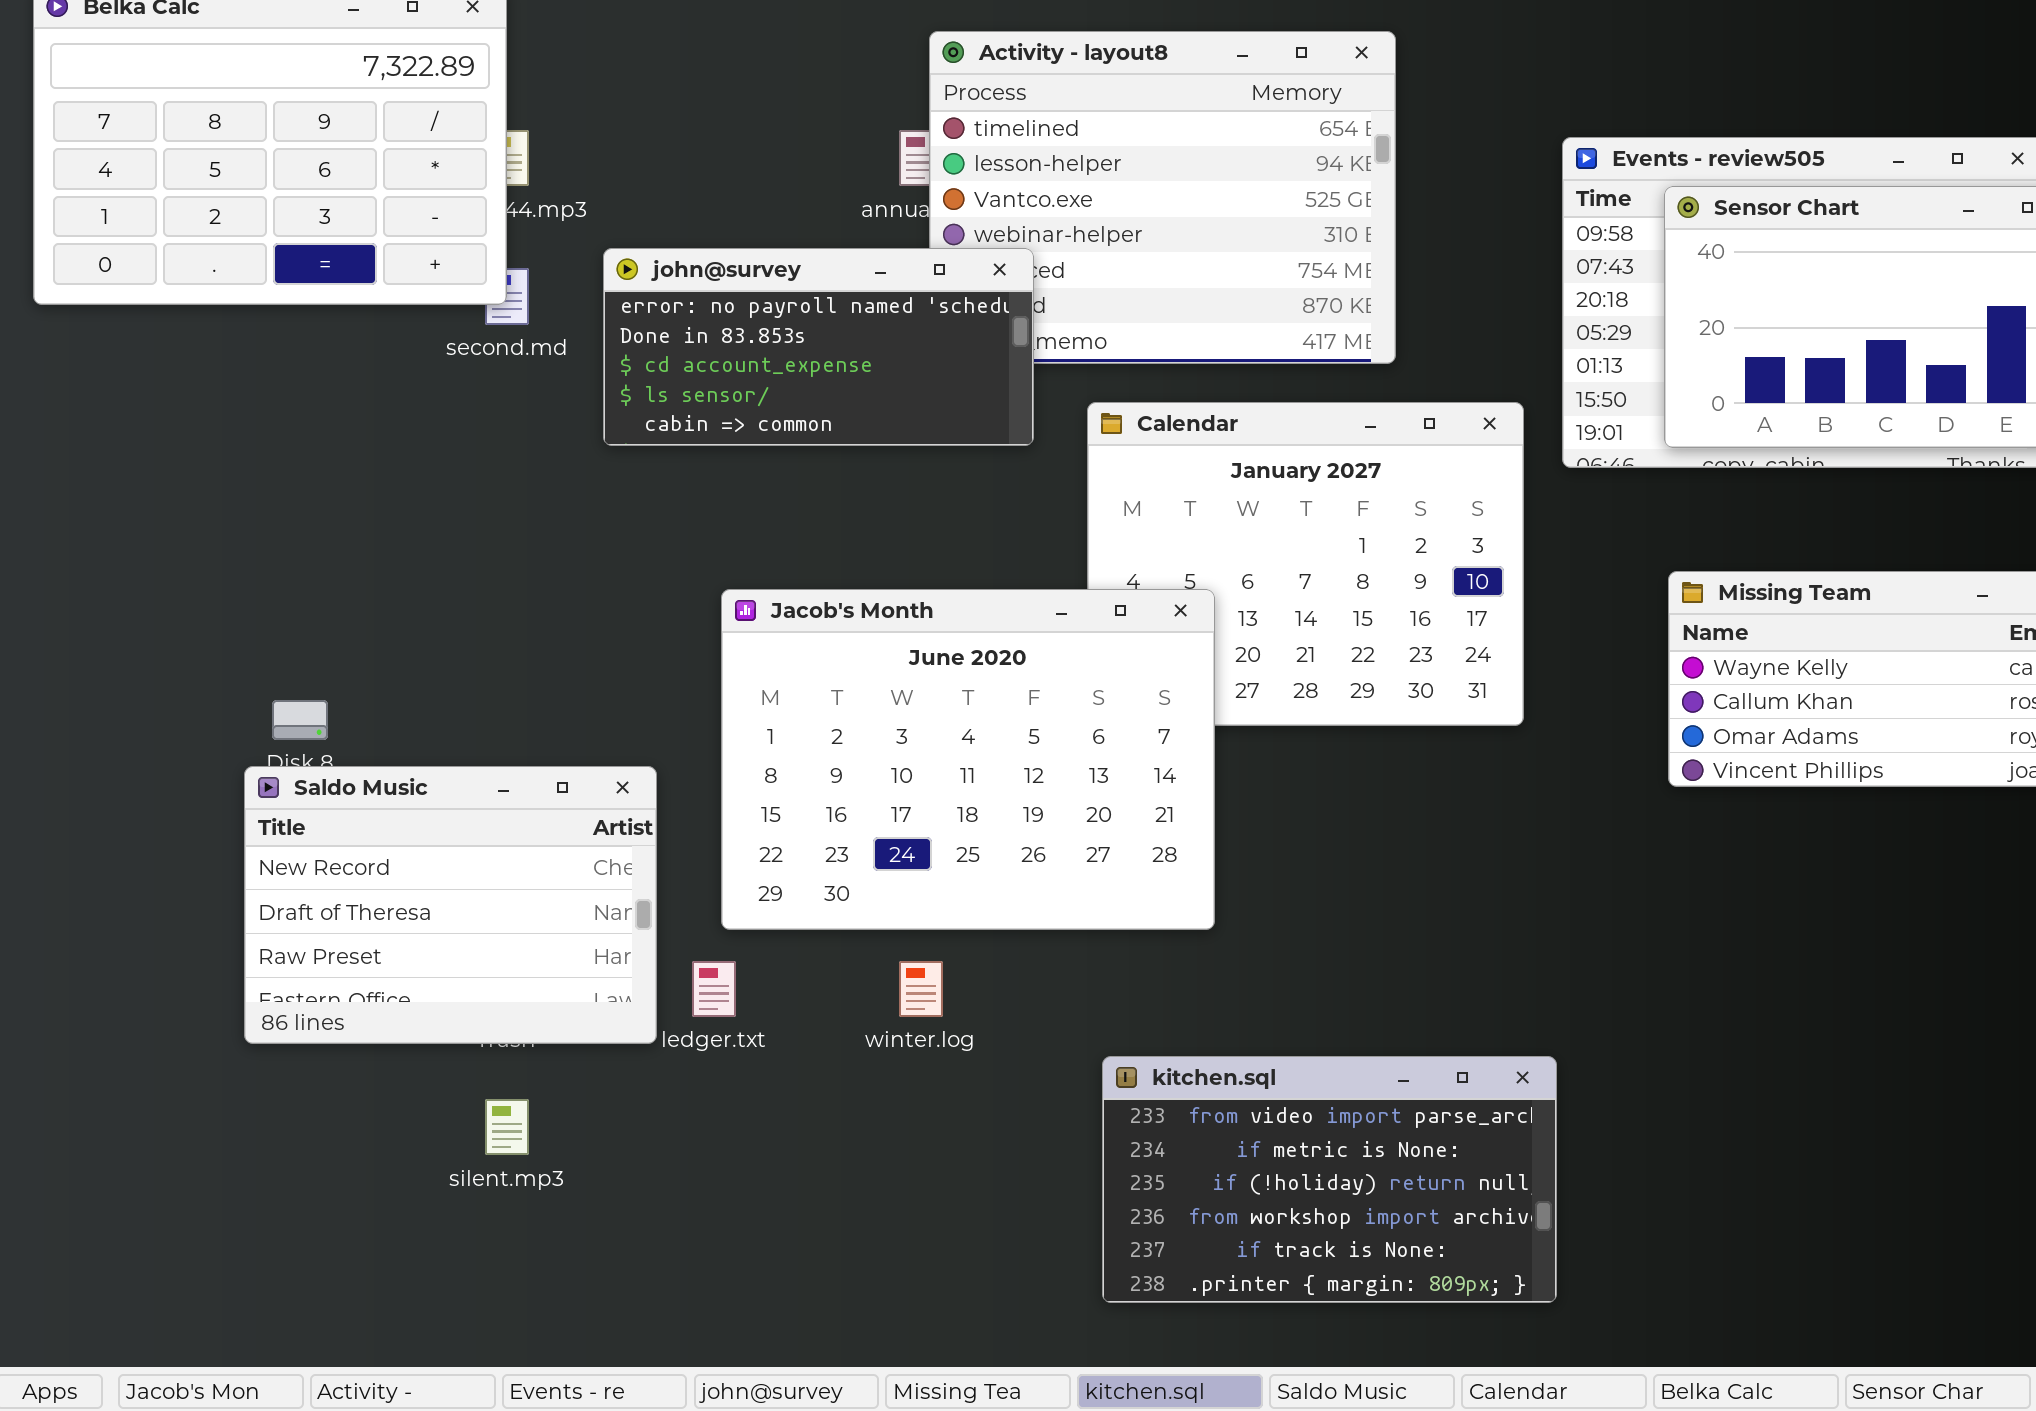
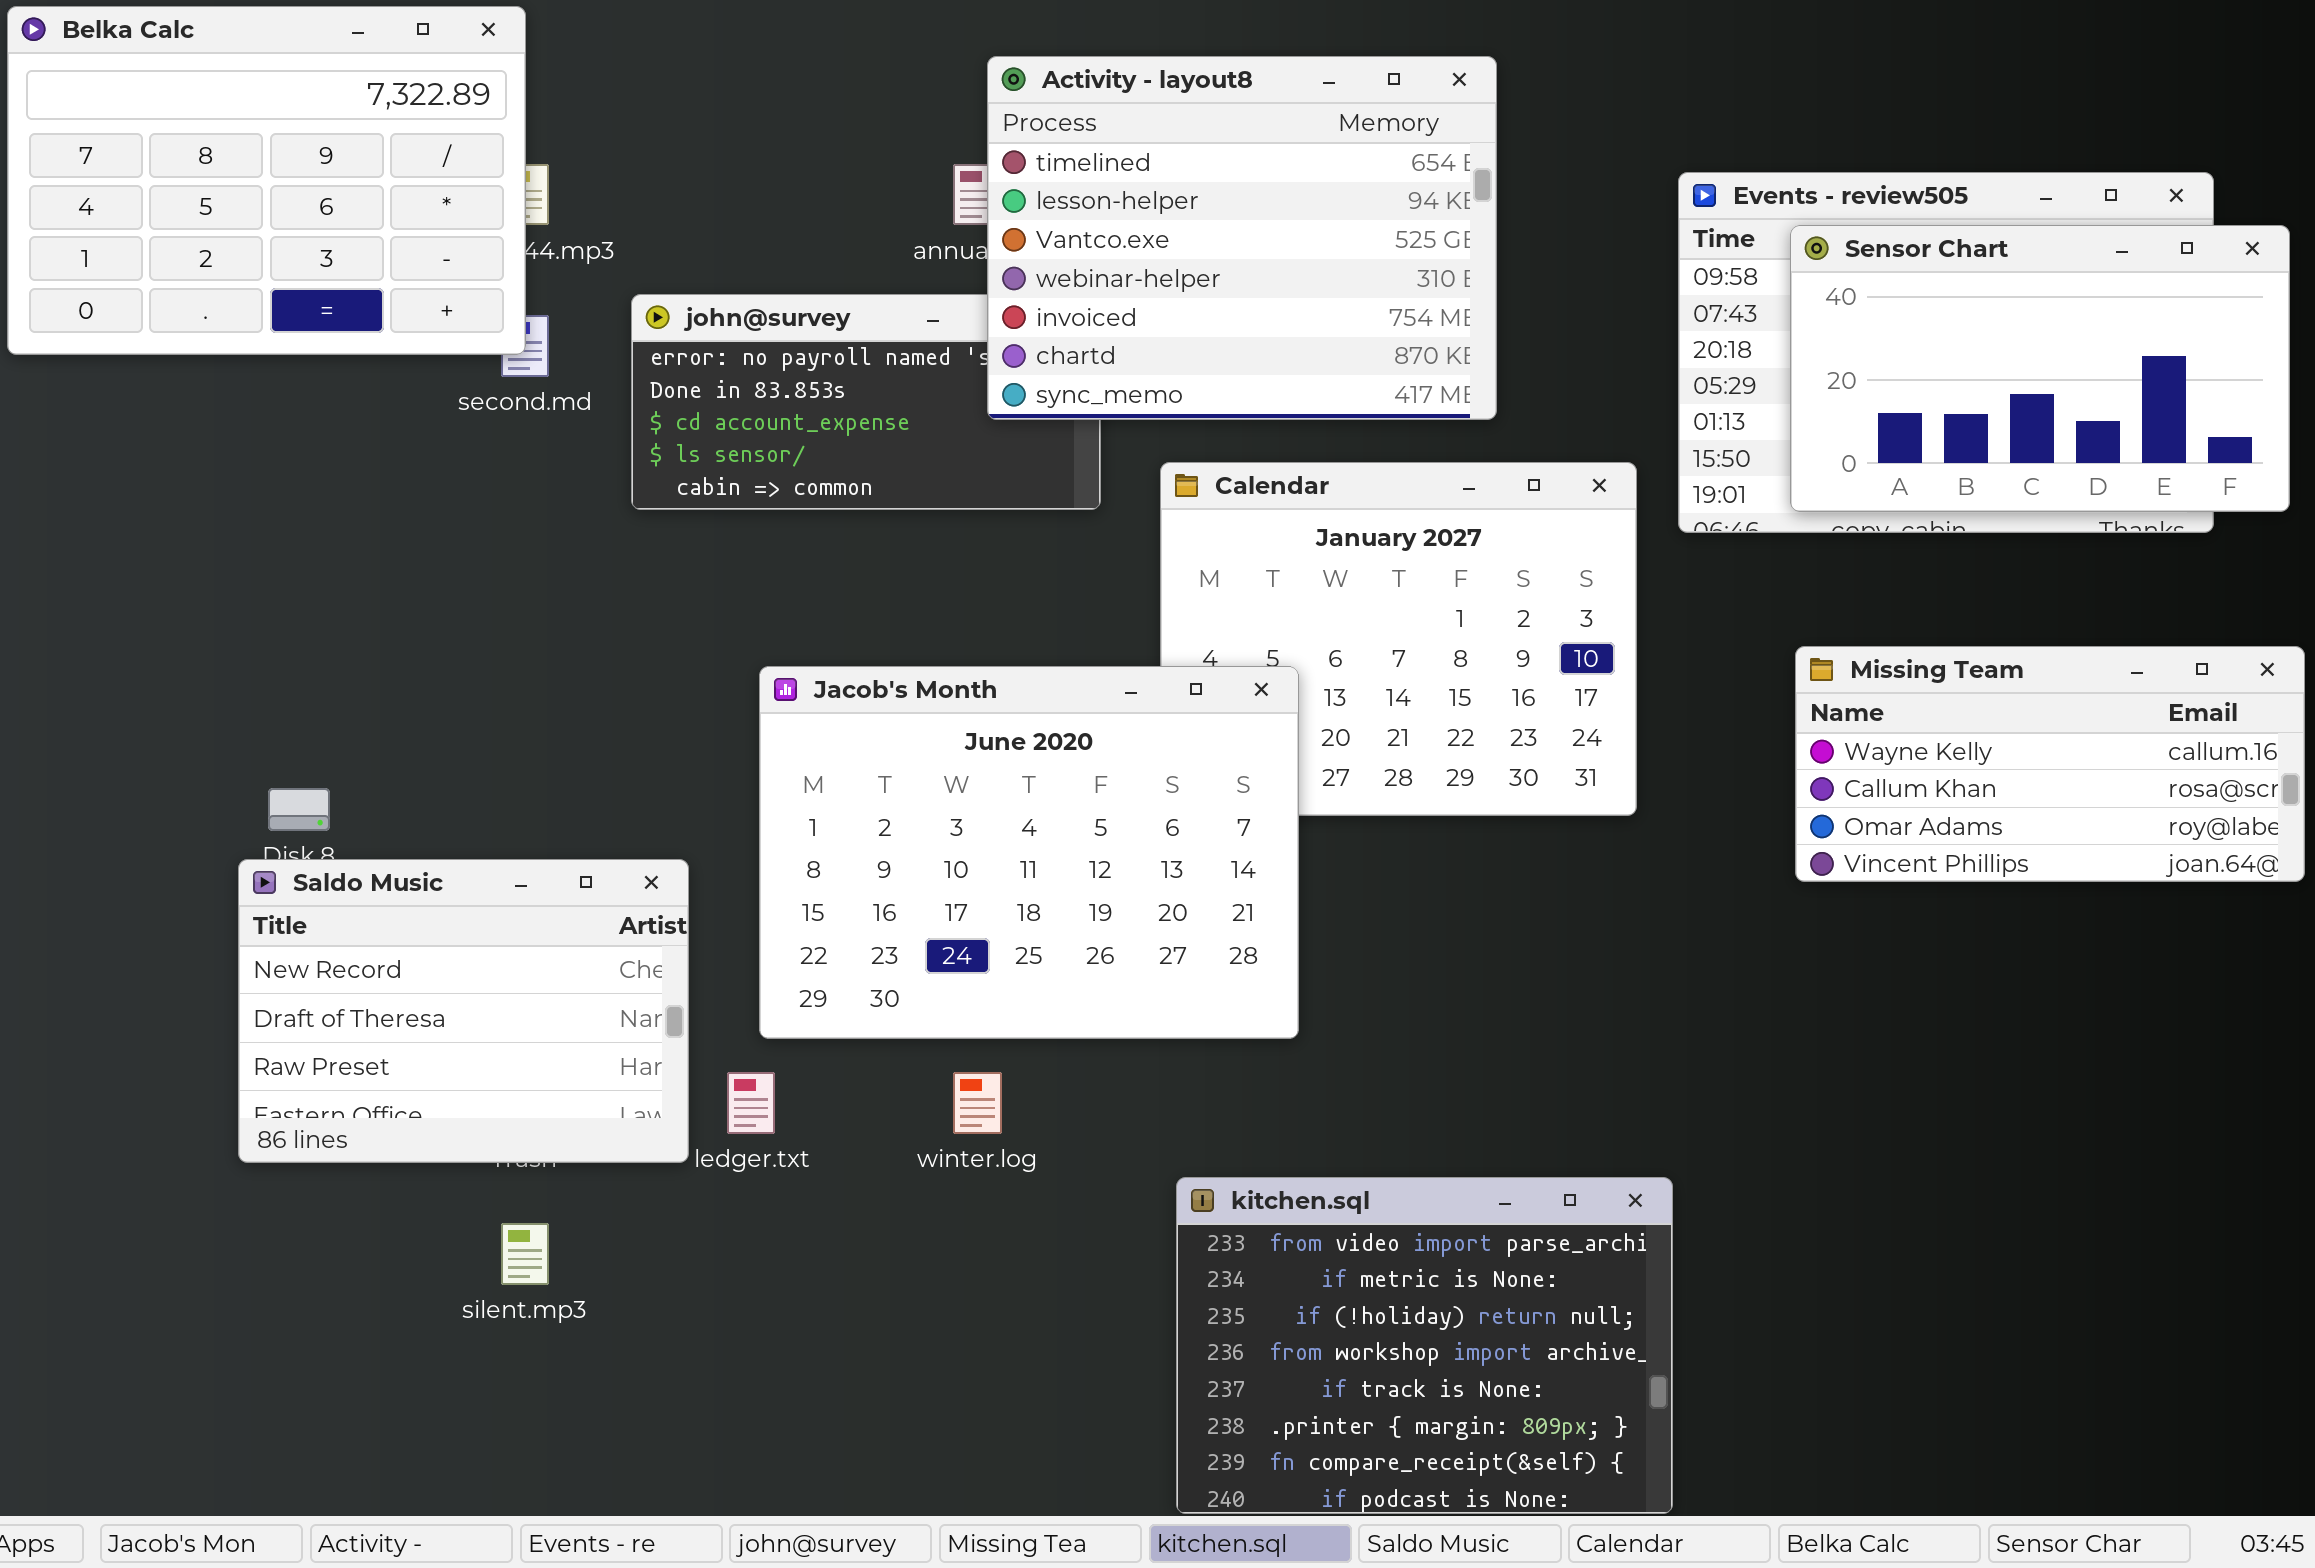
Activity - layout8: [929,31,1396,364] -> [987,56,1497,420], raised
kitchen.sql: [1102,1056,1557,1303] -> [1176,1177,1673,1514], resized

